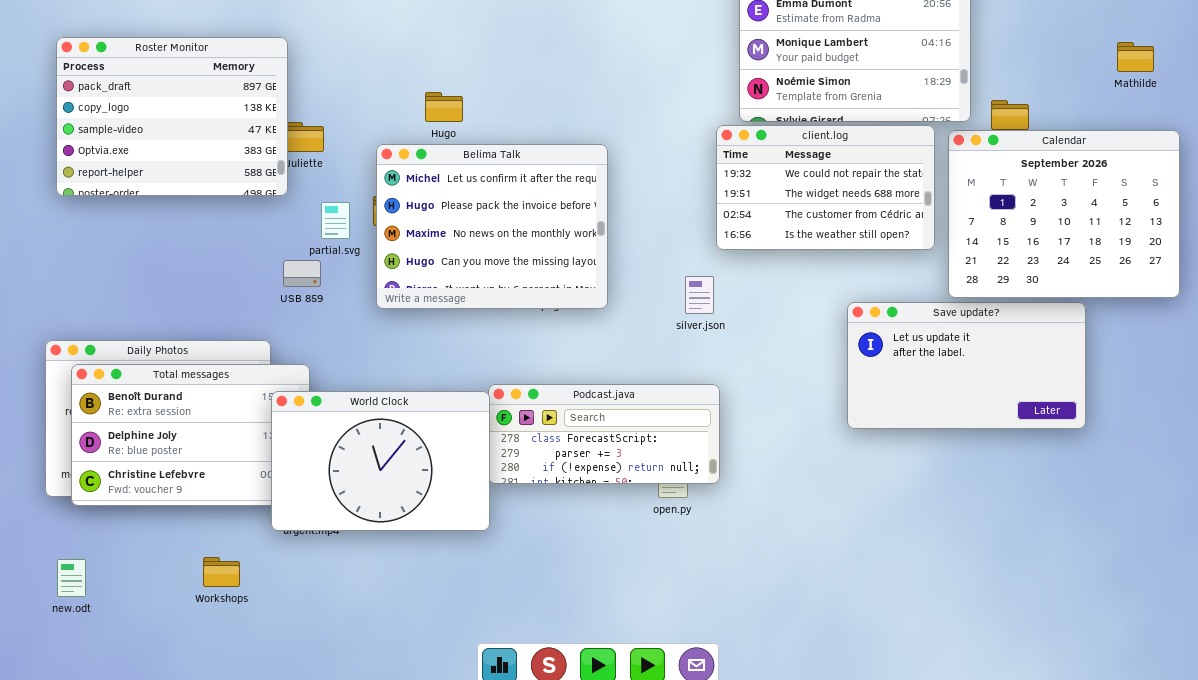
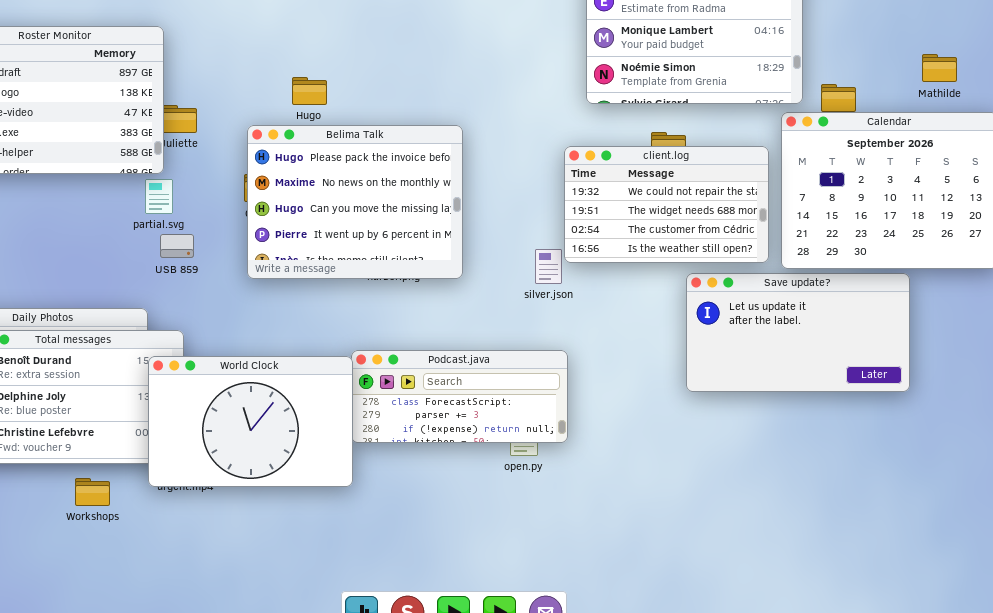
Mathilde: [1117,42,1154,72] -> [922,54,957,82], moved
client.log: [716,125,935,250] -> [564,146,769,263], moved
Belima Talk: [376,144,608,309] -> [247,125,463,279], scrolled down 1 row
partial.svg: [321,202,350,239] -> [145,179,173,214], moved
Workshops: [203,557,240,587] -> [75,478,110,506], moved

